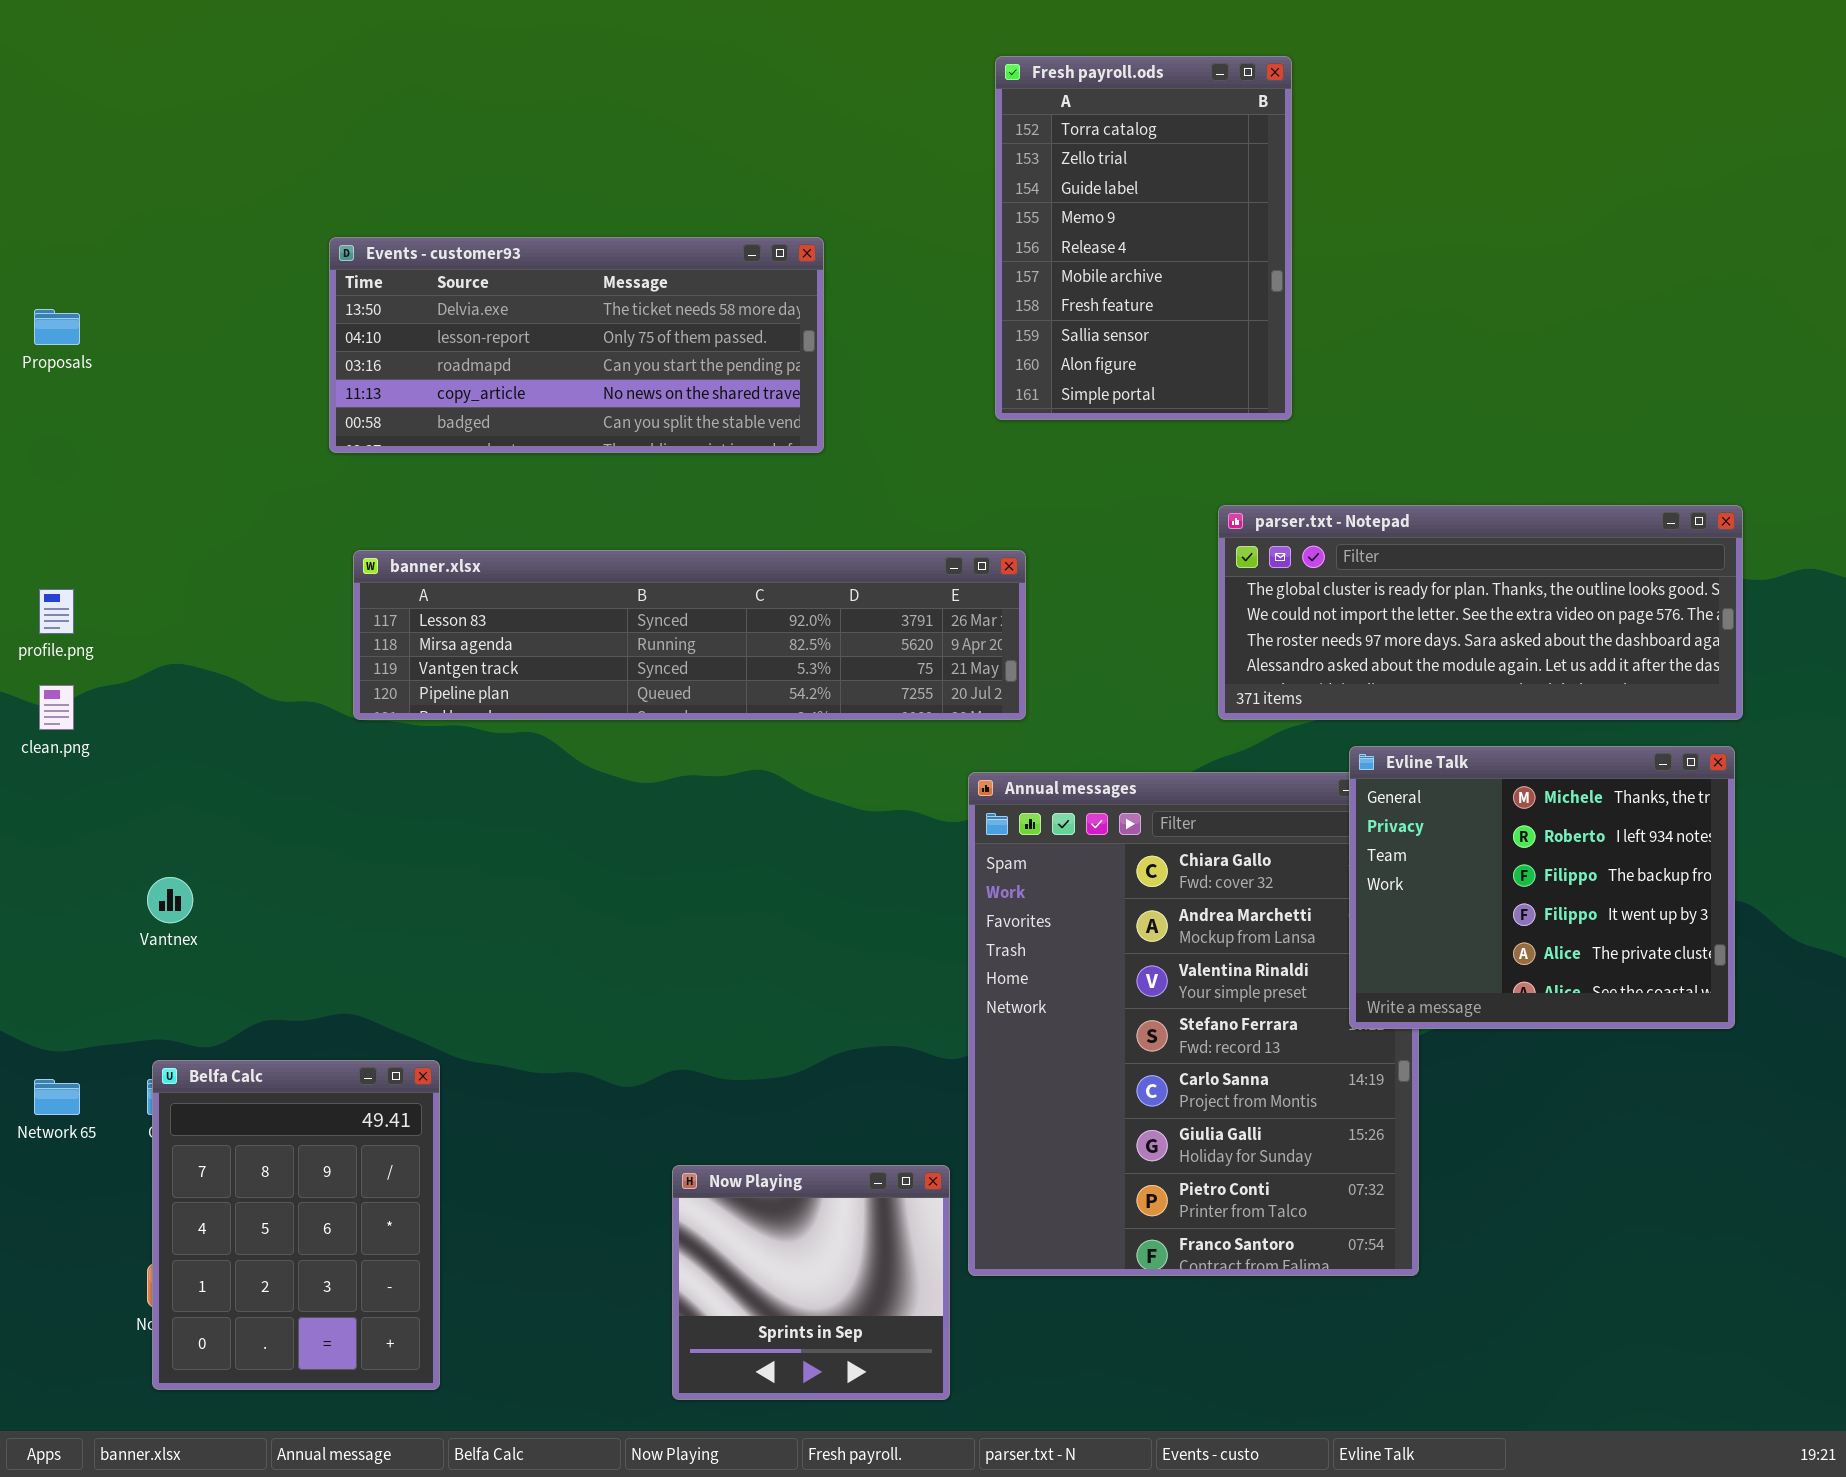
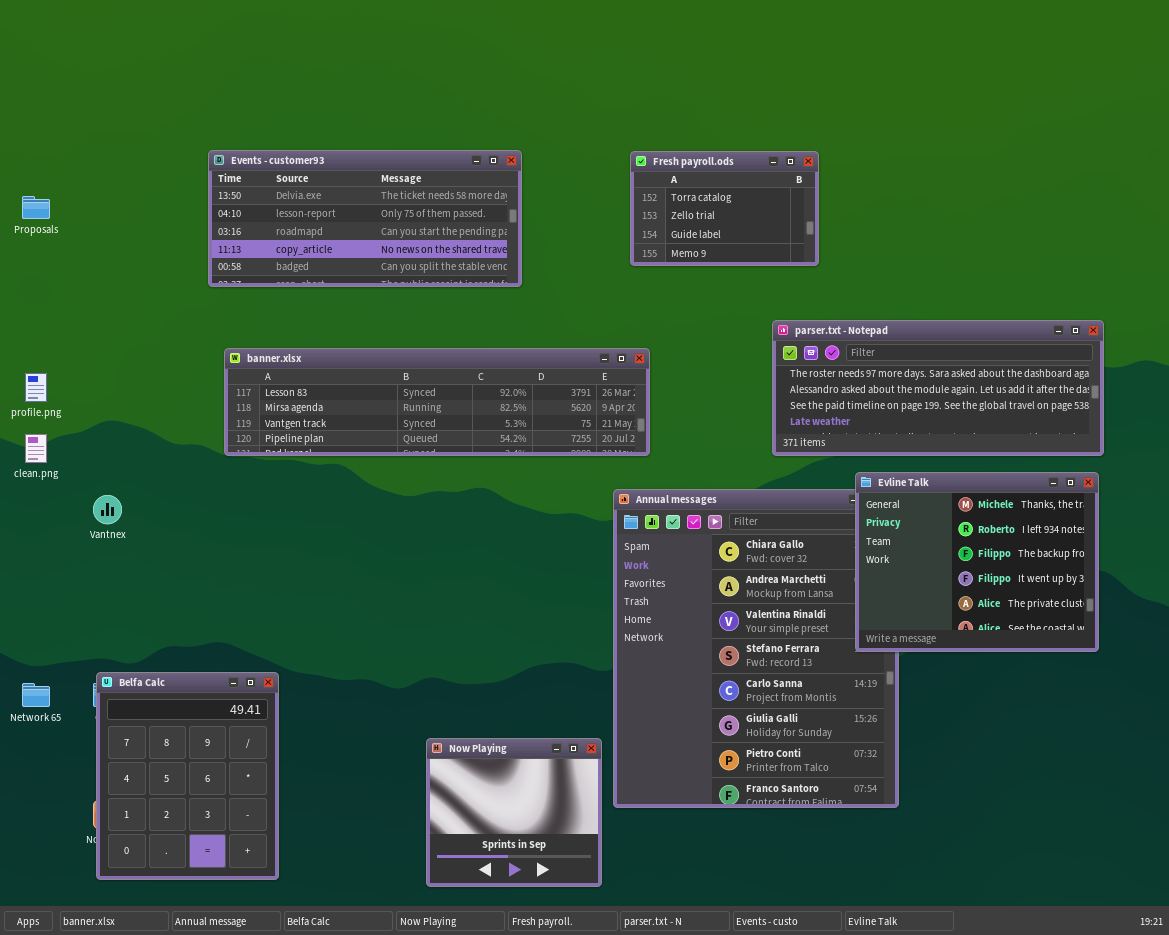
Fresh payroll.ods: [995,56,1292,420] -> [630,151,819,266], resized
parser.txt - Notepad: [1218,505,1743,720] -> [772,320,1104,456], scrolled down 2 rows
Vantnex: [147,877,193,923] -> [93,495,122,524], moved

